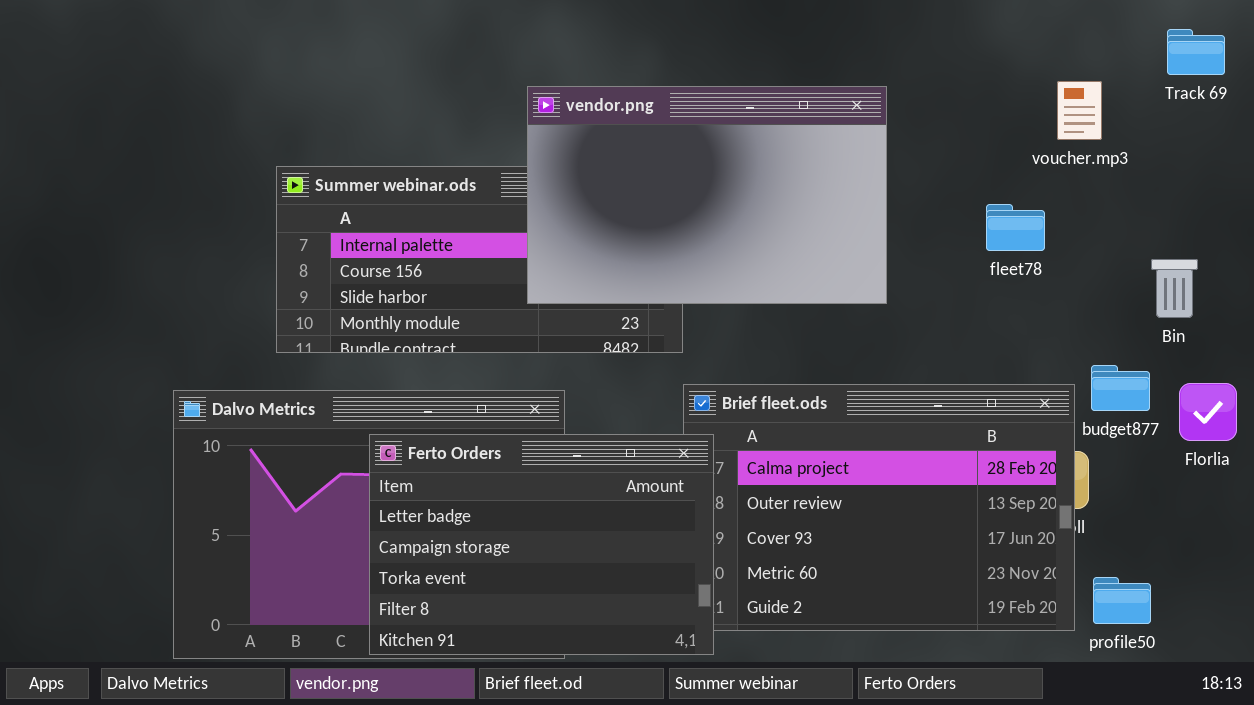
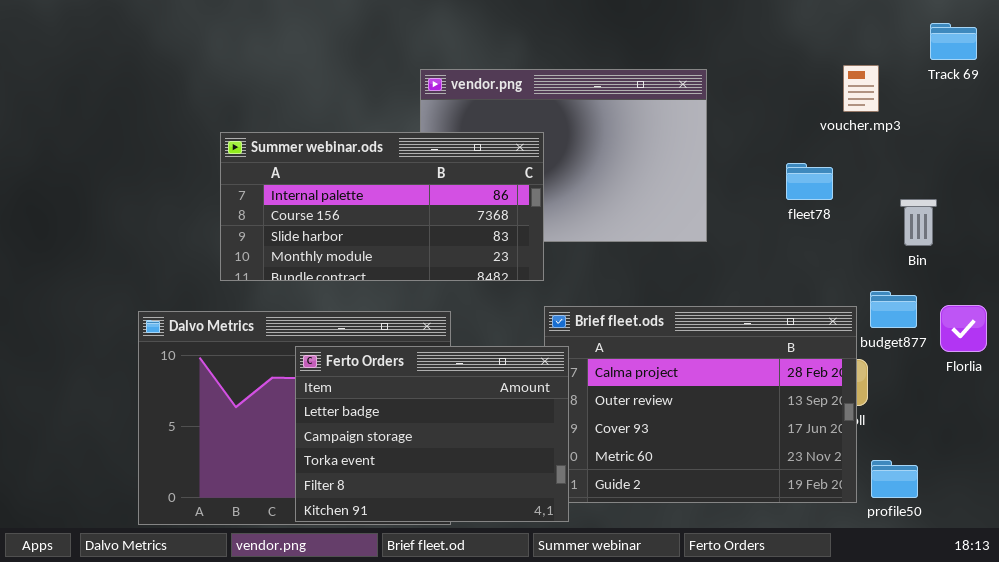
Summer webinar.ods: [276,166,683,353] -> [220,132,544,281], raised
Bin: [1151,259,1198,318] -> [900,199,937,246], moved

